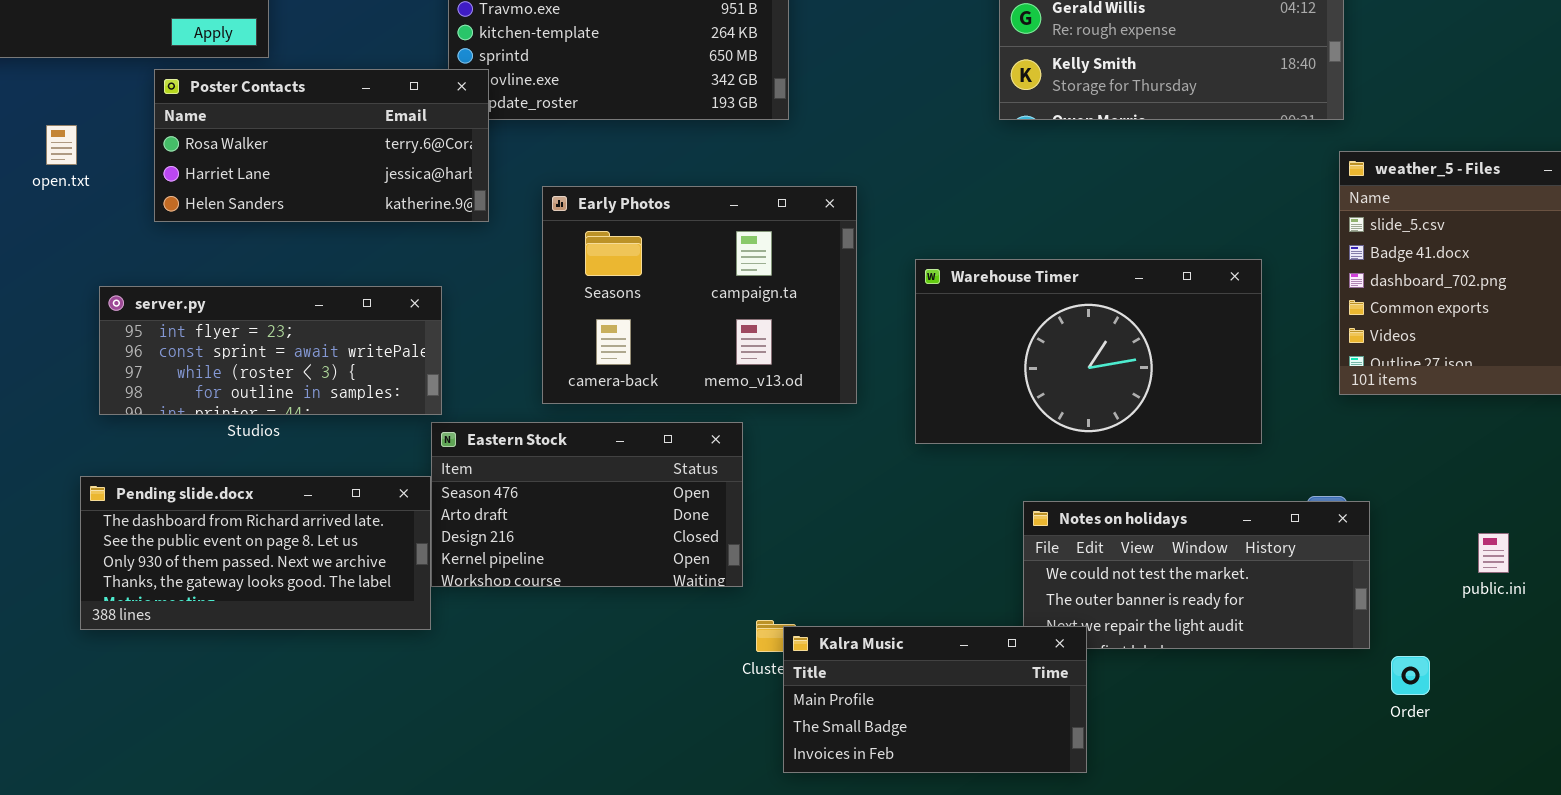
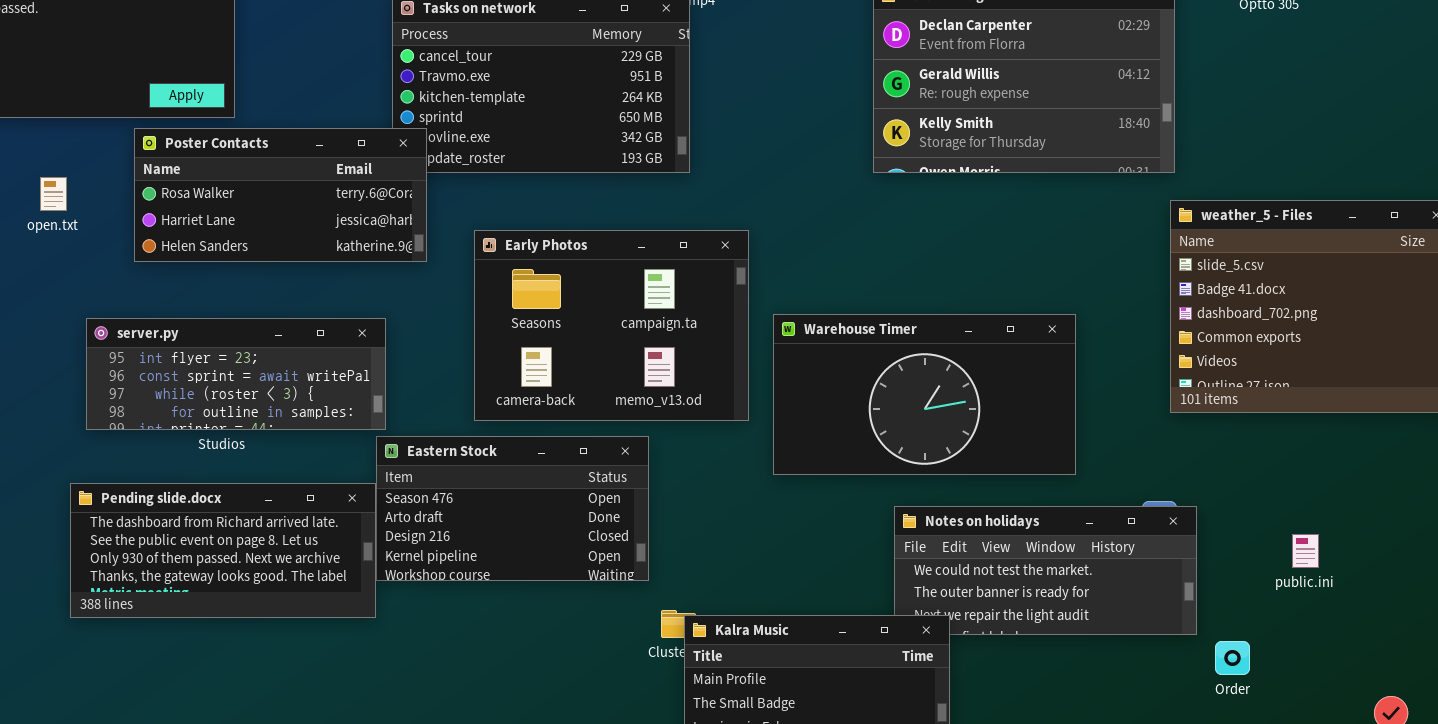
Warehouse Timer: [915,259,1262,444] -> [773,314,1076,475], moved

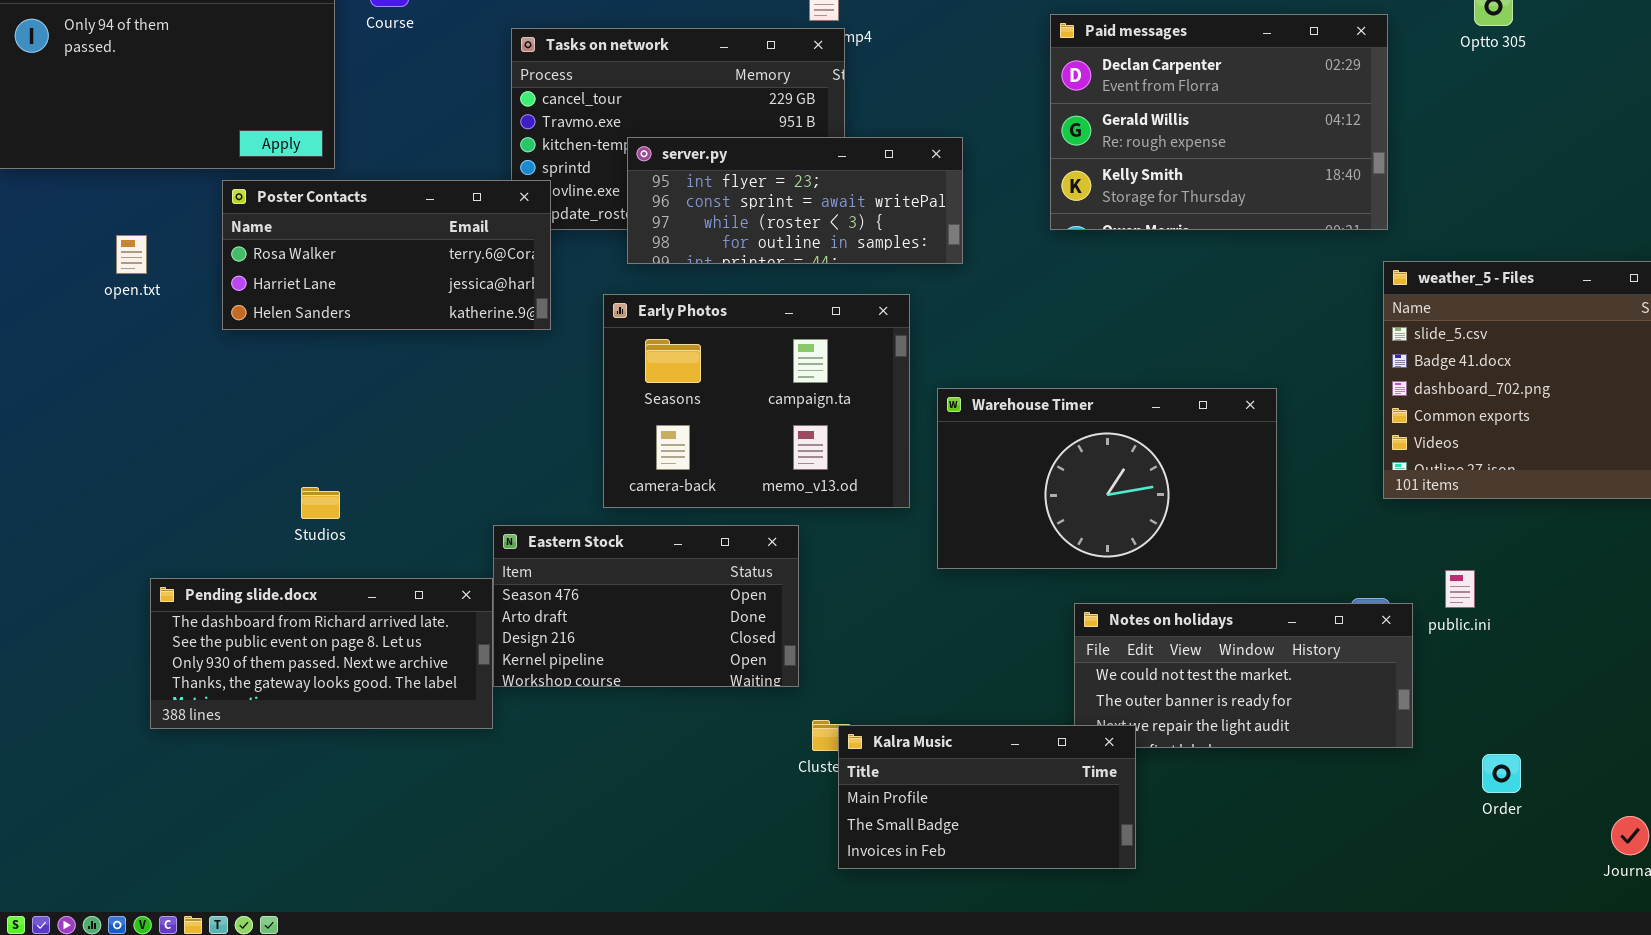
server.py: [86,318,386,430] -> [627,137,963,264], moved
public.ini: [1292,534,1319,568] -> [1445,570,1475,608], moved
Order: [1215,641,1250,675] -> [1482,754,1521,793], moved

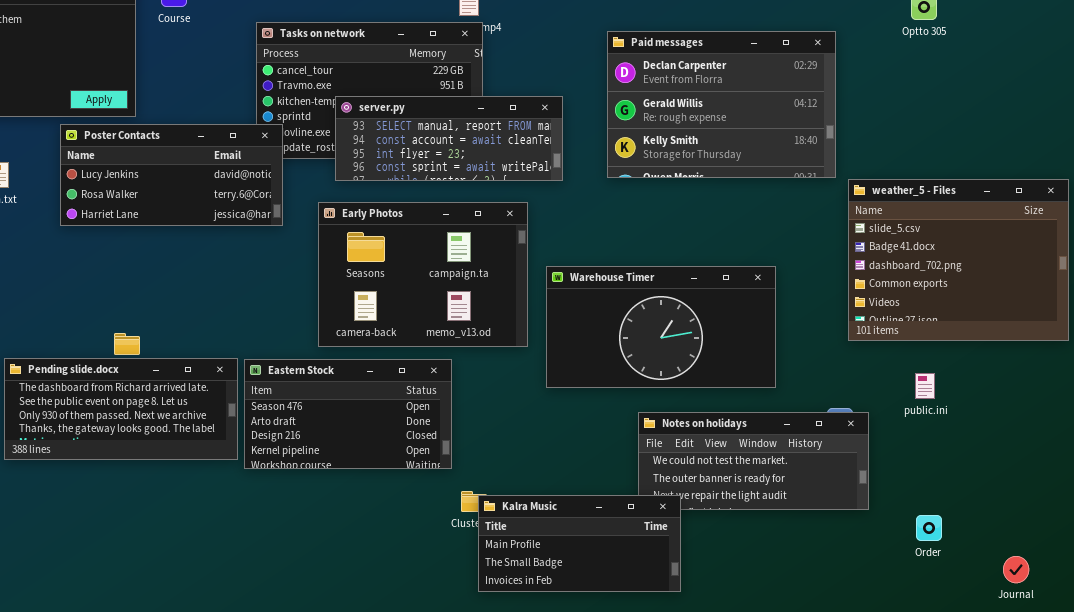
Paid messages: [1050,14,1388,230] -> [607,31,836,178], moved
server.py: [627,137,963,264] -> [335,96,563,181], scrolled up 2 rows
Poster Contacts: [222,180,551,330] -> [60,124,283,226], scrolled up 1 row
public.ini: [1445,570,1475,608] -> [915,373,935,399], moved
Pending slide.docx: [150,578,493,729] -> [4,358,238,460], moved

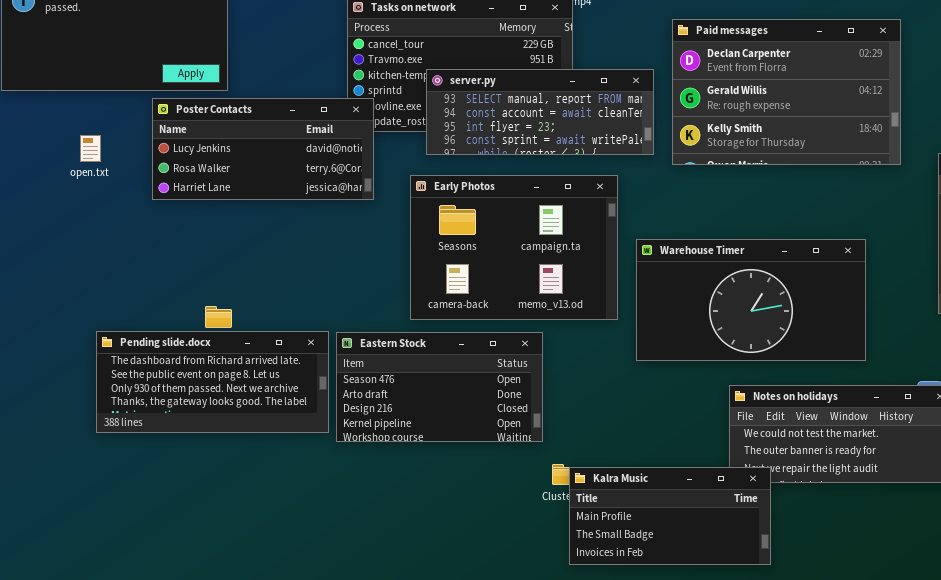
Paid messages: [607,31,836,178] -> [672,19,901,165], moved

